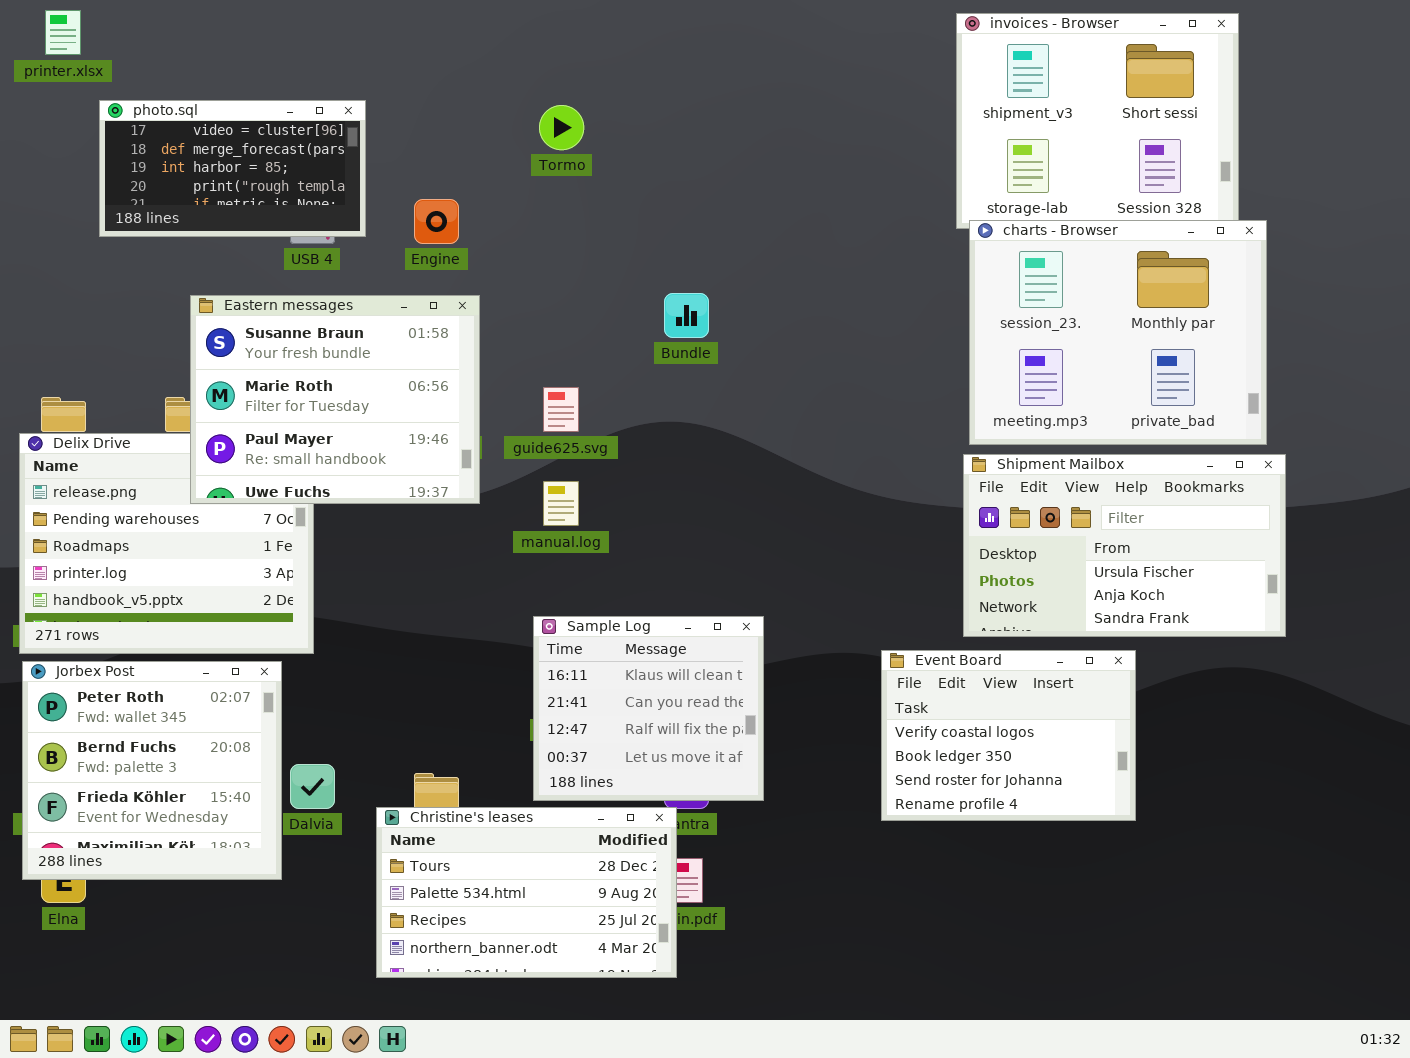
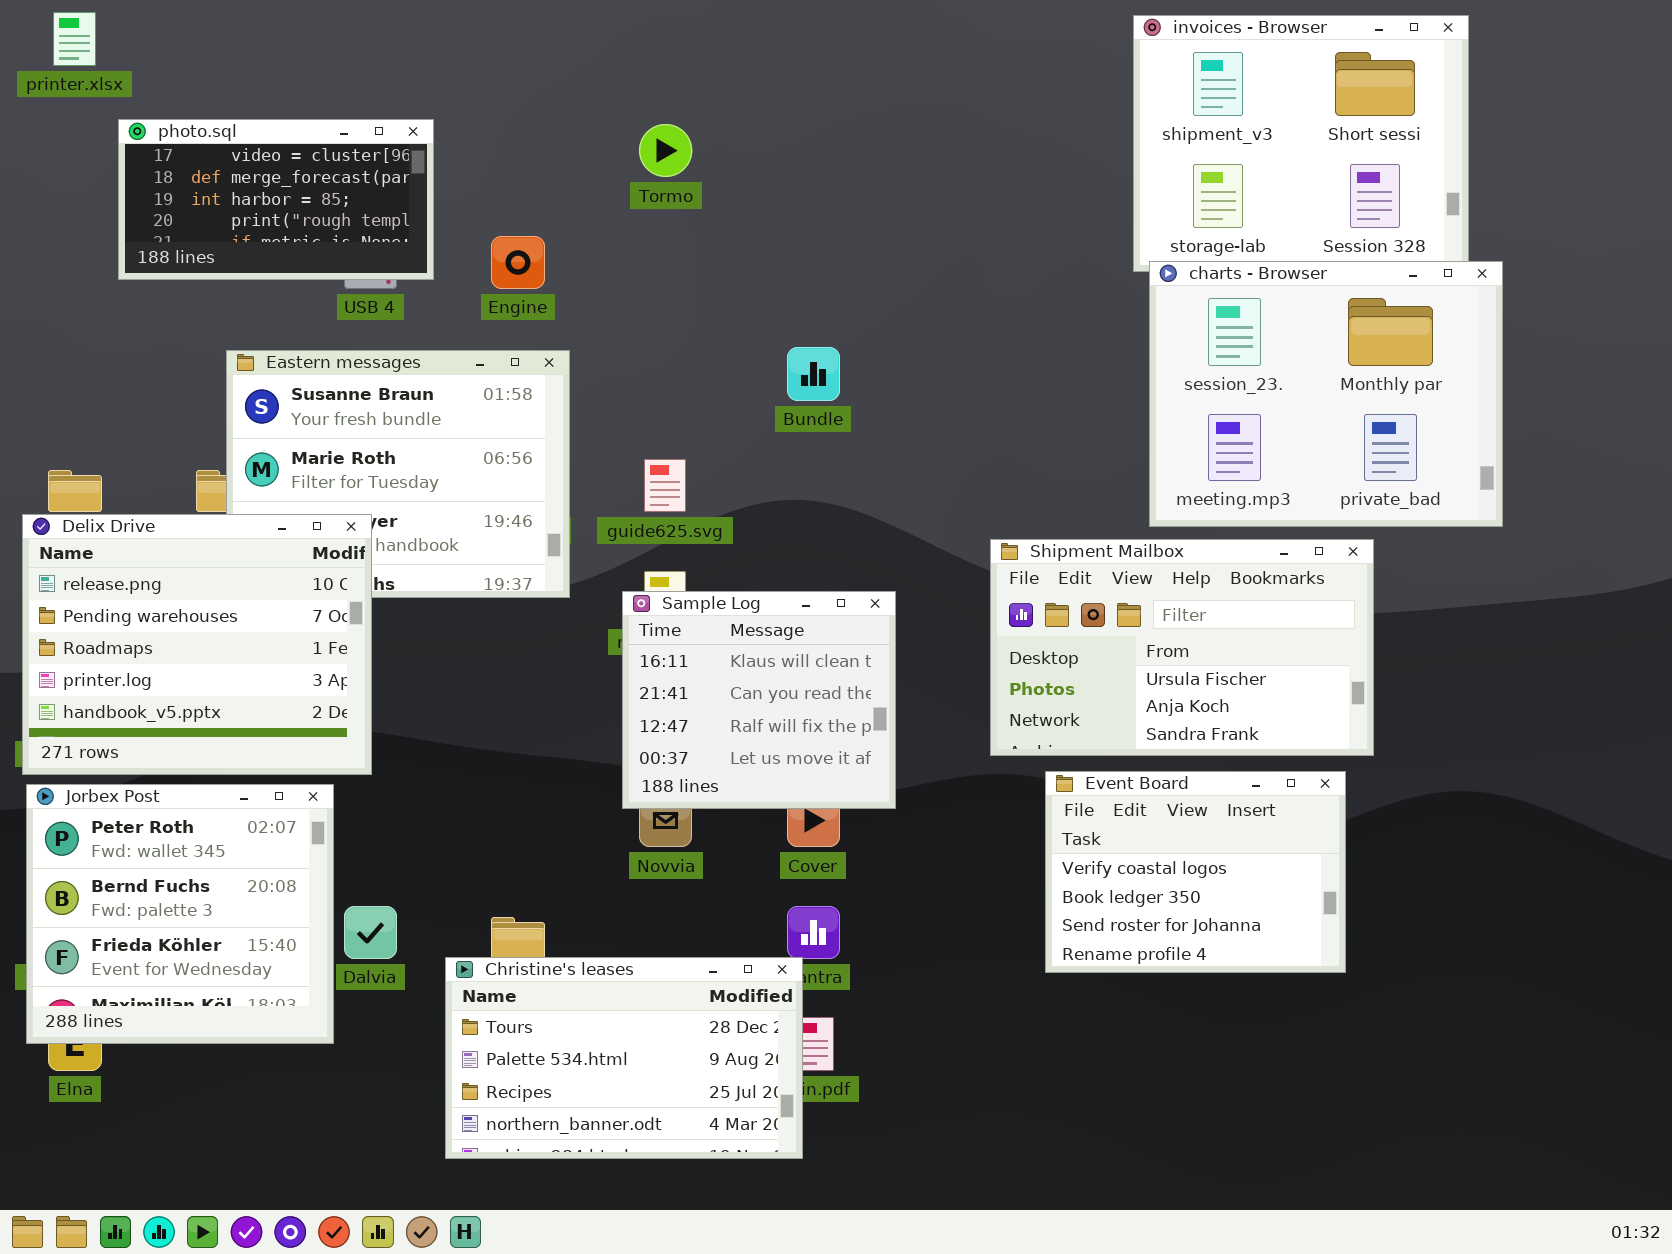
Delix Drive: [19,433,314,654] -> [22,514,372,775], raised
Shipment Mailbox: [963,454,1286,637] -> [990,539,1374,756], moved
Sample Log: [533,616,764,801] -> [622,591,896,809], moved

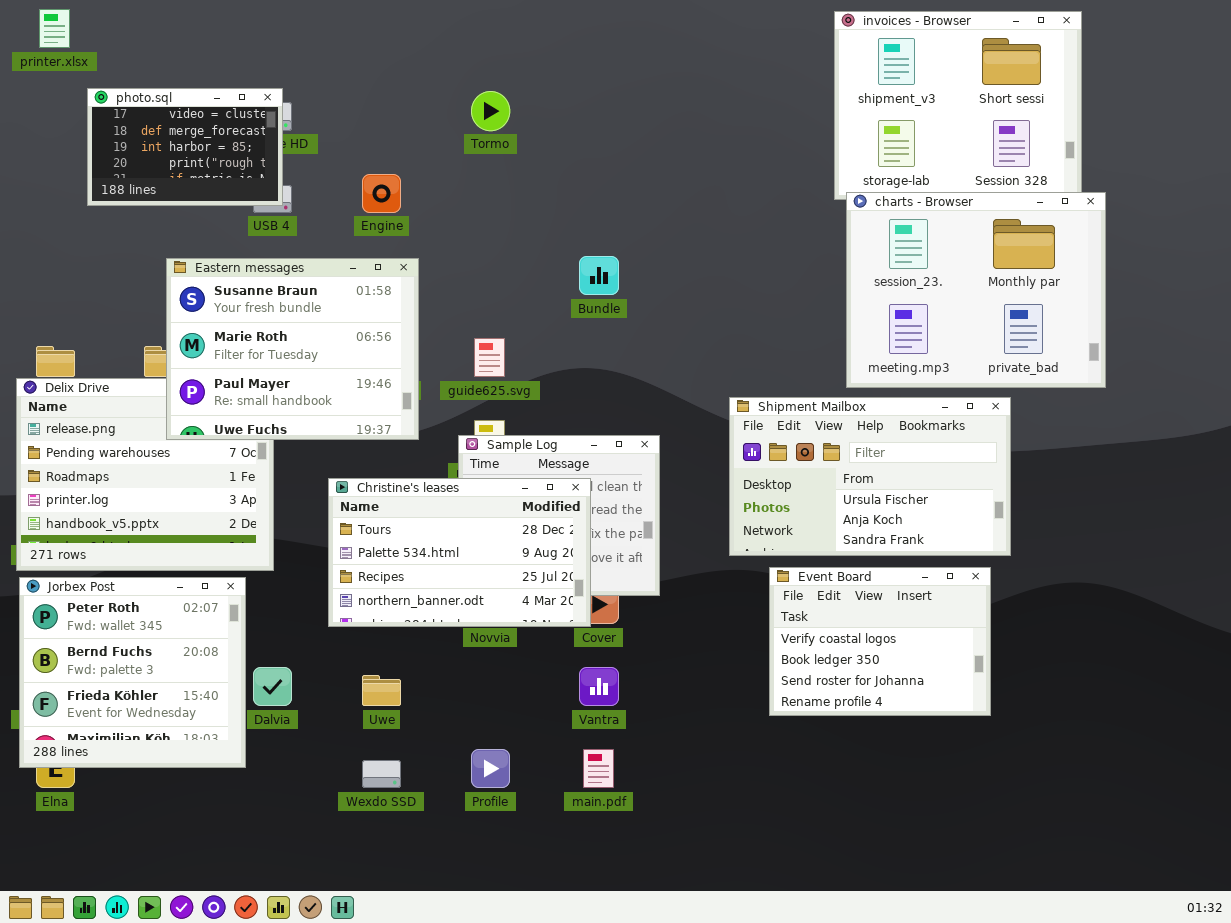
photo.sql: [118,119,434,280] -> [87,88,283,206], resized
Eastern messages: [226,350,570,598] -> [166,258,419,440], raised
Christine's leases: [445,957,803,1159] -> [328,478,591,627], moved

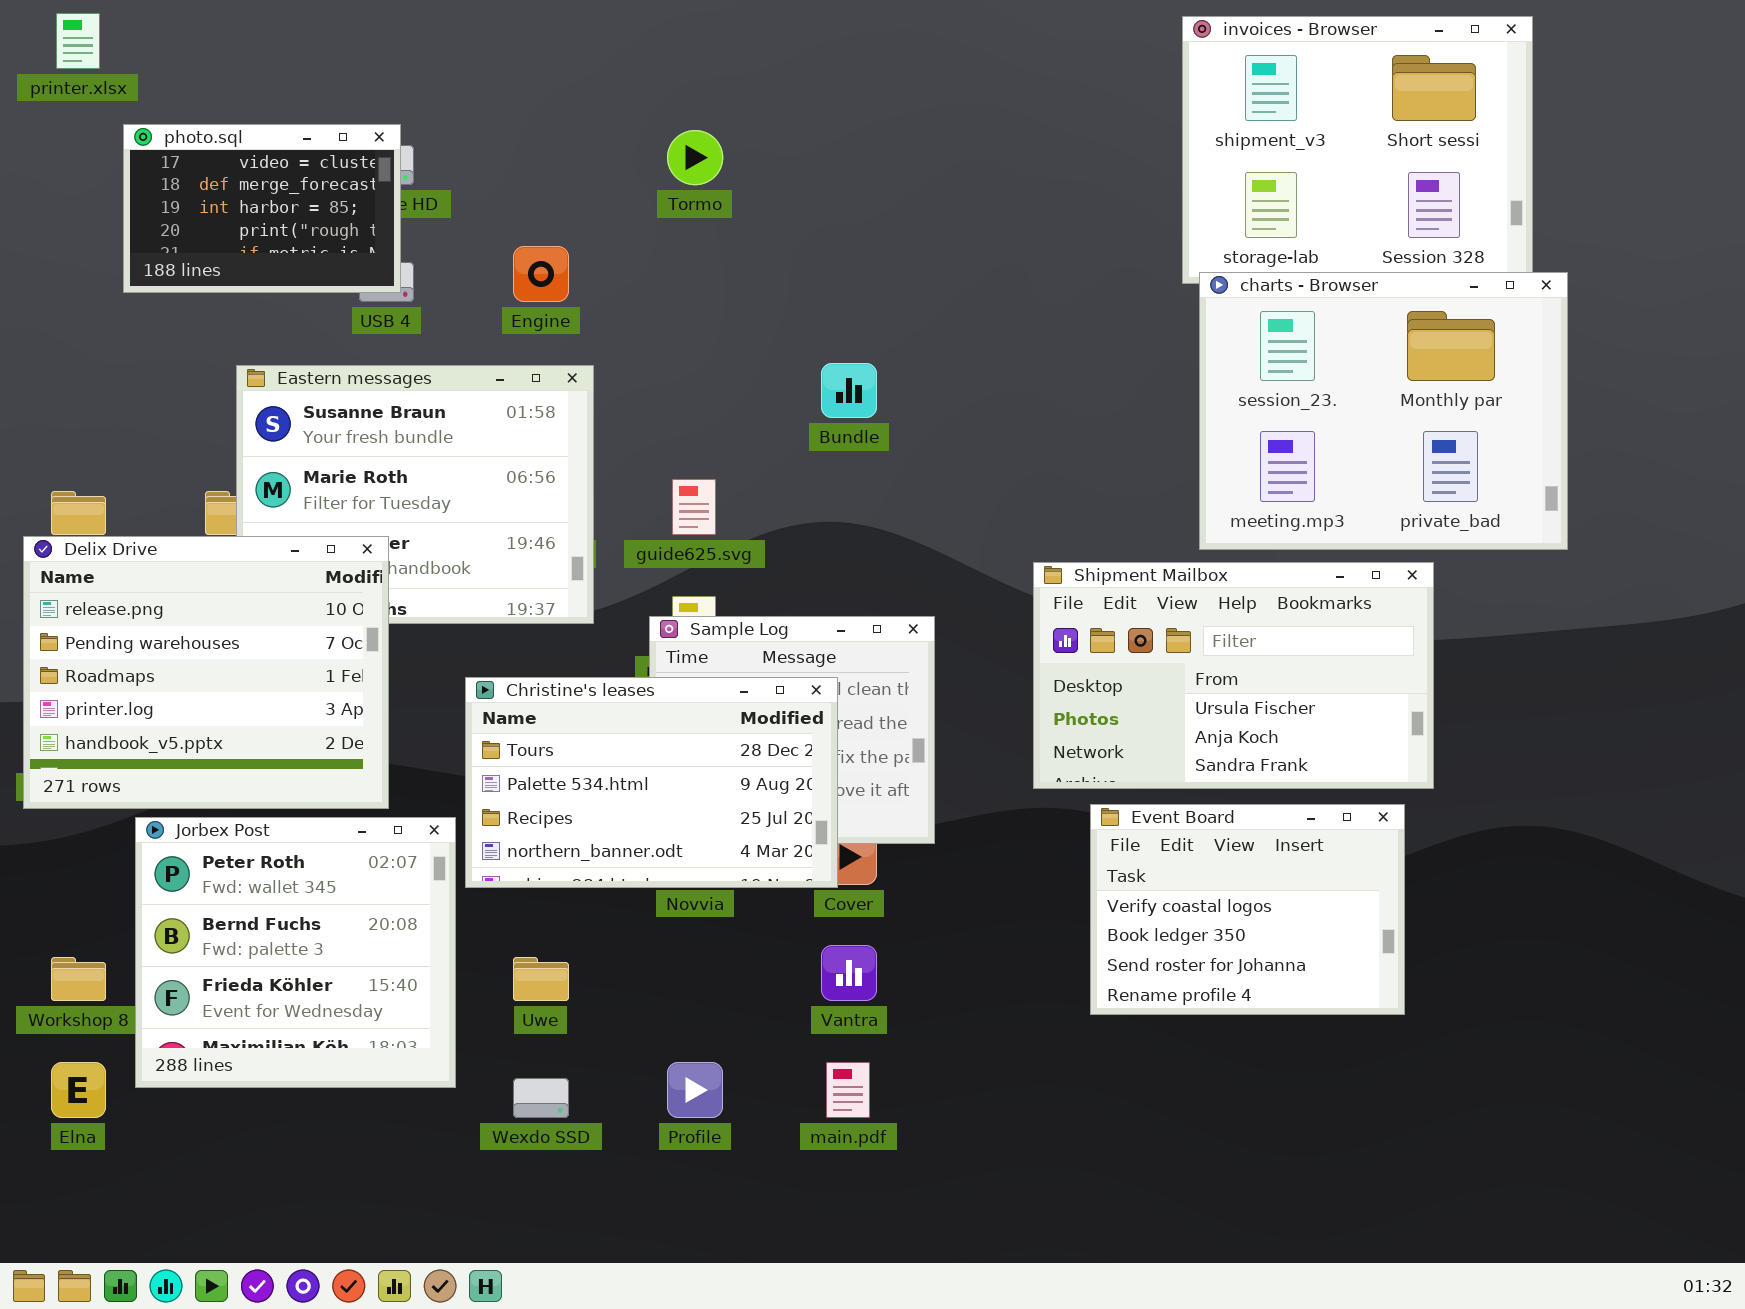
Delix Drive: [16,378,274,571] -> [23,536,389,809], raised
Jorbex Post: [19,577,246,768] -> [135,817,456,1088], moved

